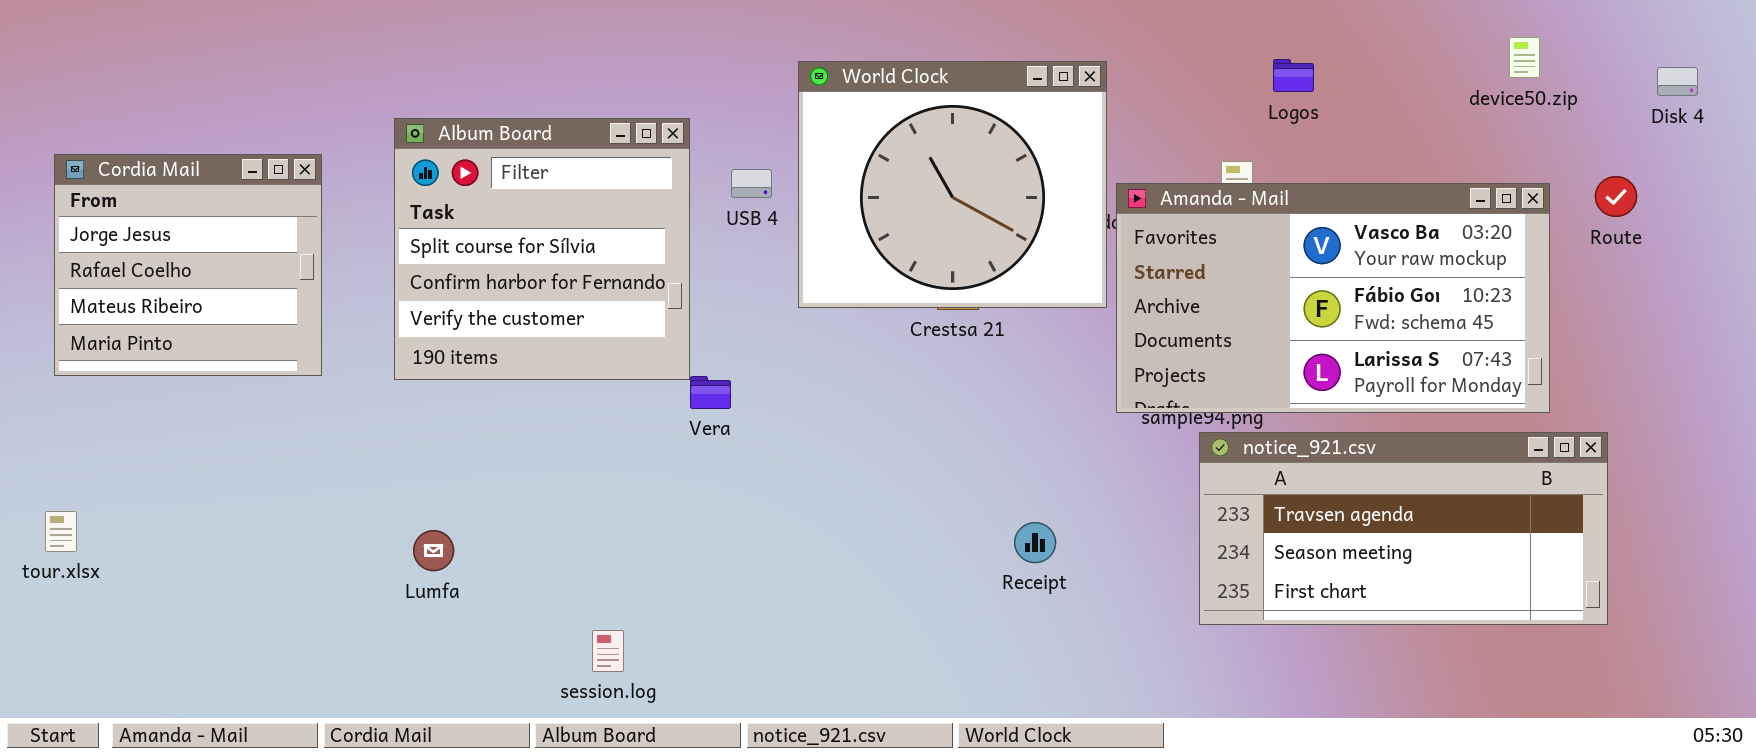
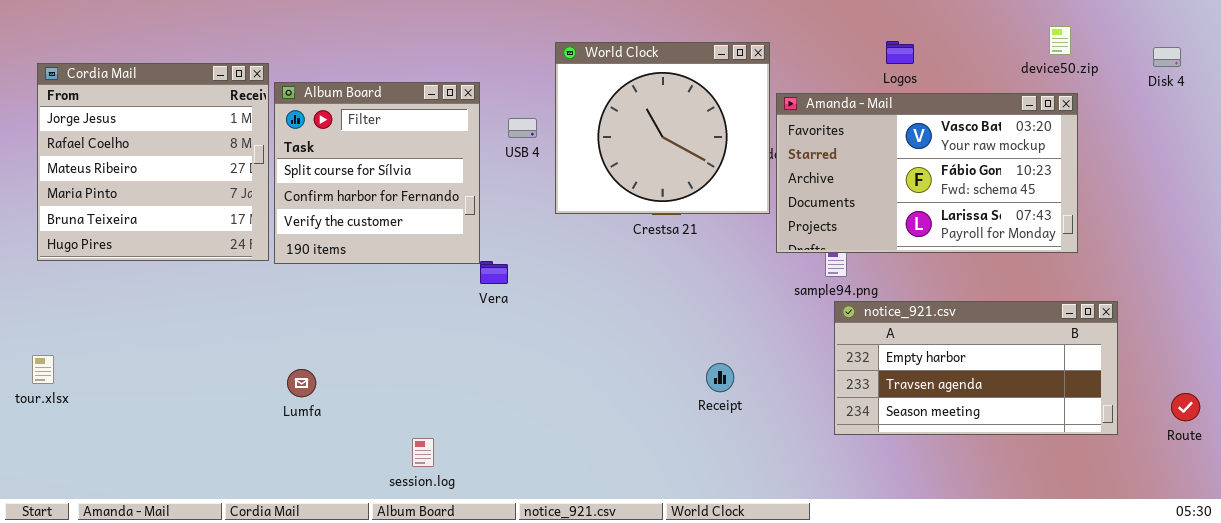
Cordia Mail: [54,154,322,376] -> [37,63,269,261], resized
Route: [1595,176,1637,217] -> [1171,393,1200,421], moved
Amanda - Mail: [1116,183,1550,413] -> [776,93,1078,253], moved
notice_921.csv: [1199,432,1608,625] -> [834,301,1118,435], scrolled up 1 row

